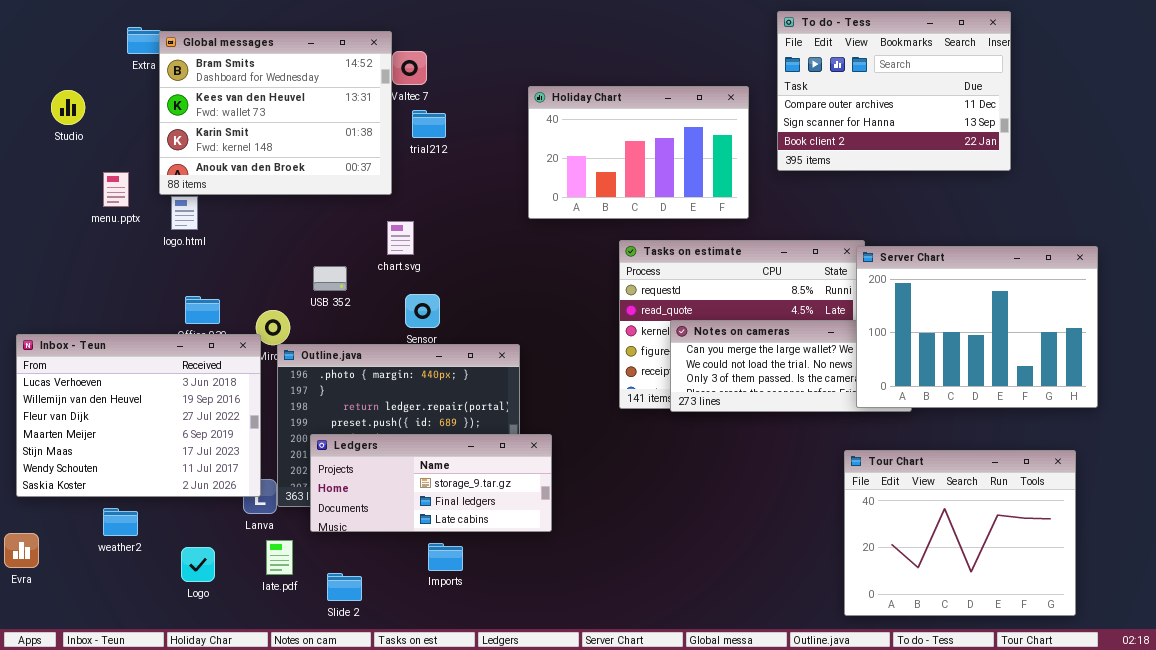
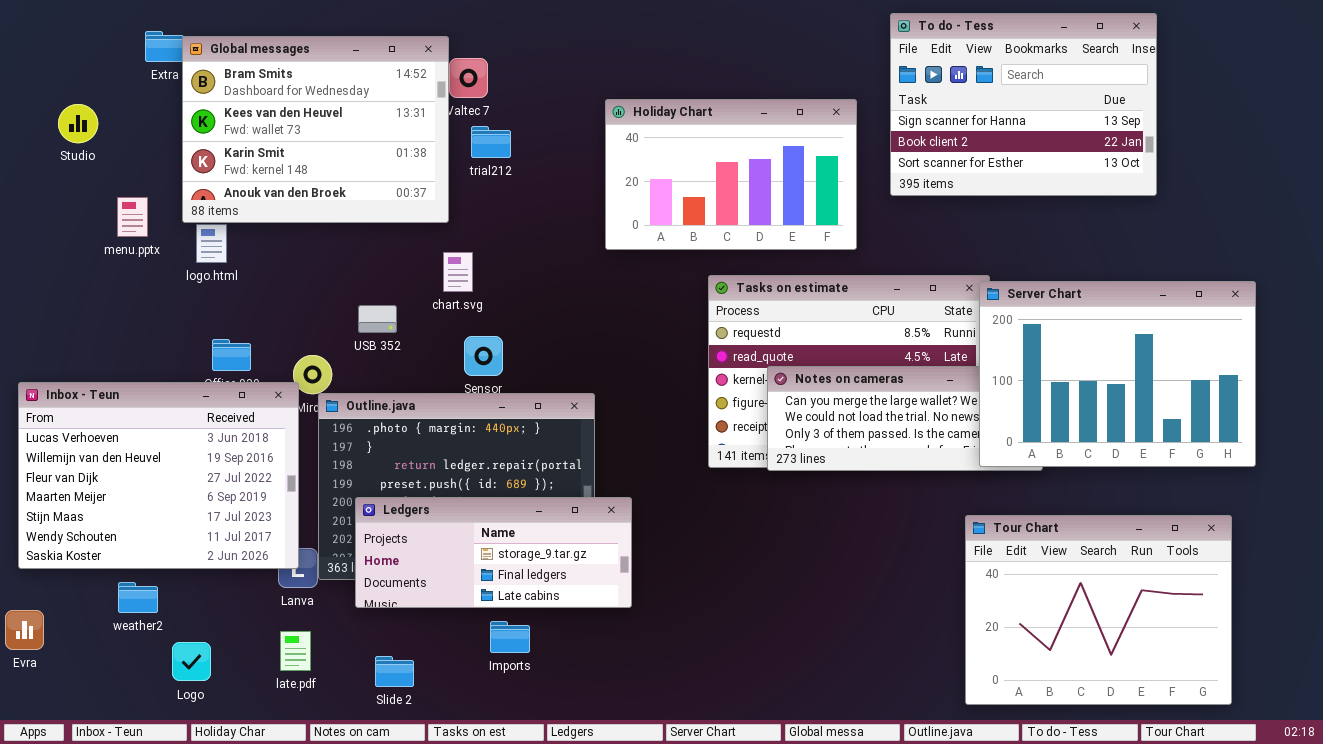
To do - Tess: [777,11,1011,171] -> [890,13,1157,196], scrolled down 1 row
late.pdf: [266,540,293,575] -> [280,631,311,671], moved
Logo: [181,547,215,582] -> [172,642,211,681], moved

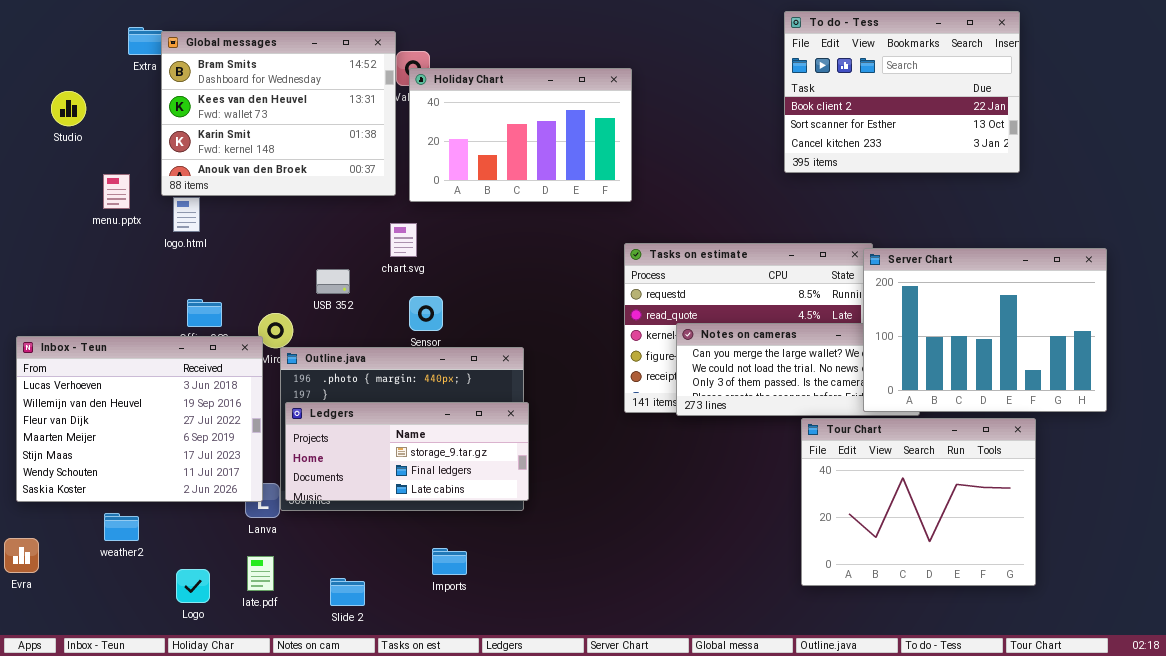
To do - Tess: [890,13,1157,196] -> [784,11,1020,173], scrolled down 1 row
Holiday Chart: [605,99,857,250] -> [409,68,632,202], moved
Ledgers: [355,497,632,608] -> [285,402,529,501], moved
Tour Chart: [965,515,1232,705] -> [801,418,1036,586], moved
Logo: [172,642,211,681] -> [176,569,210,603], moved

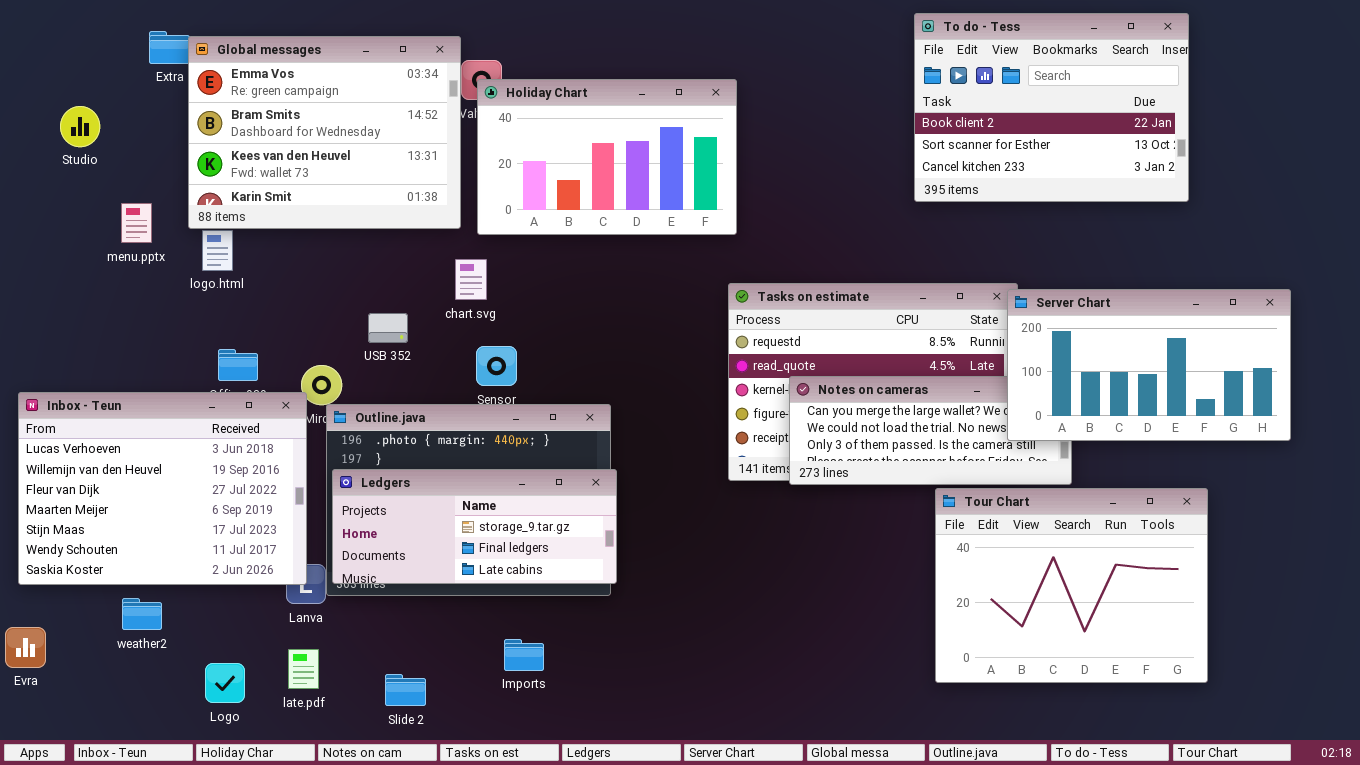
Global messages: [161,31,396,196] -> [188,36,461,229], scrolled up 1 row
Server Chart: [863,248,1107,412] -> [1007,289,1291,441], resized

